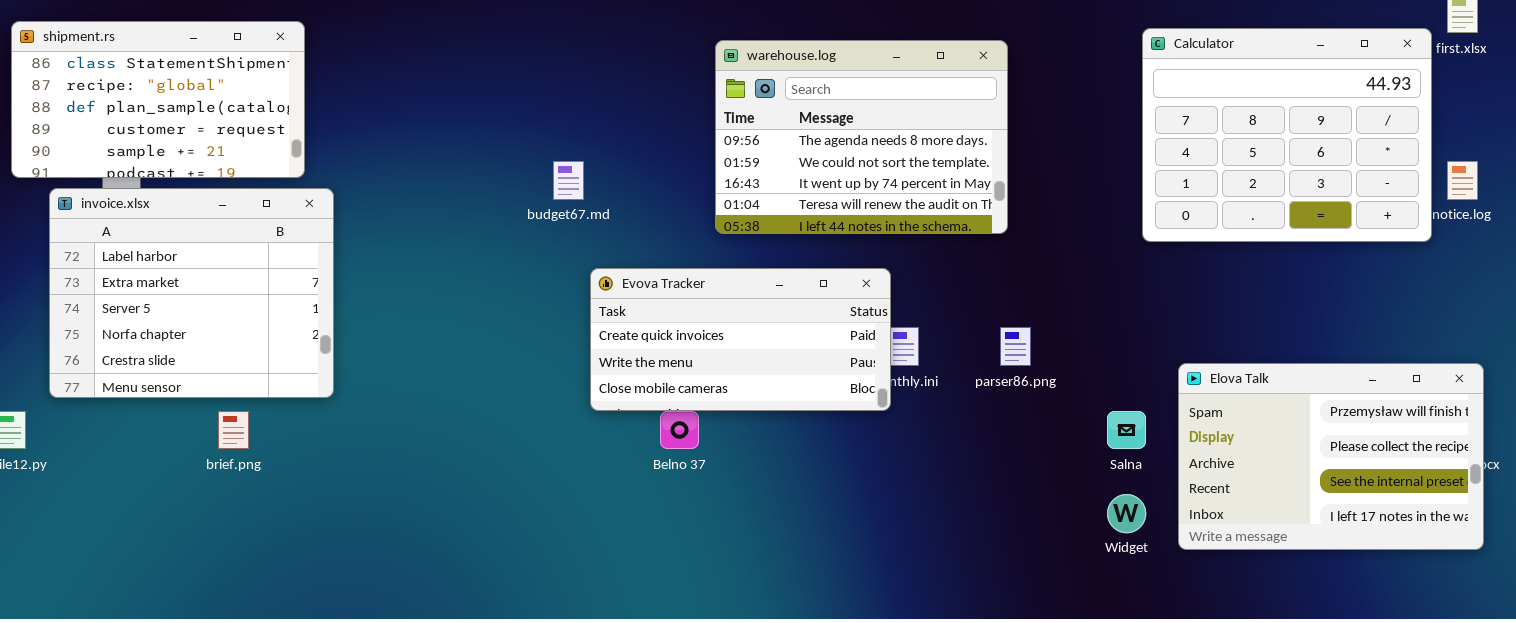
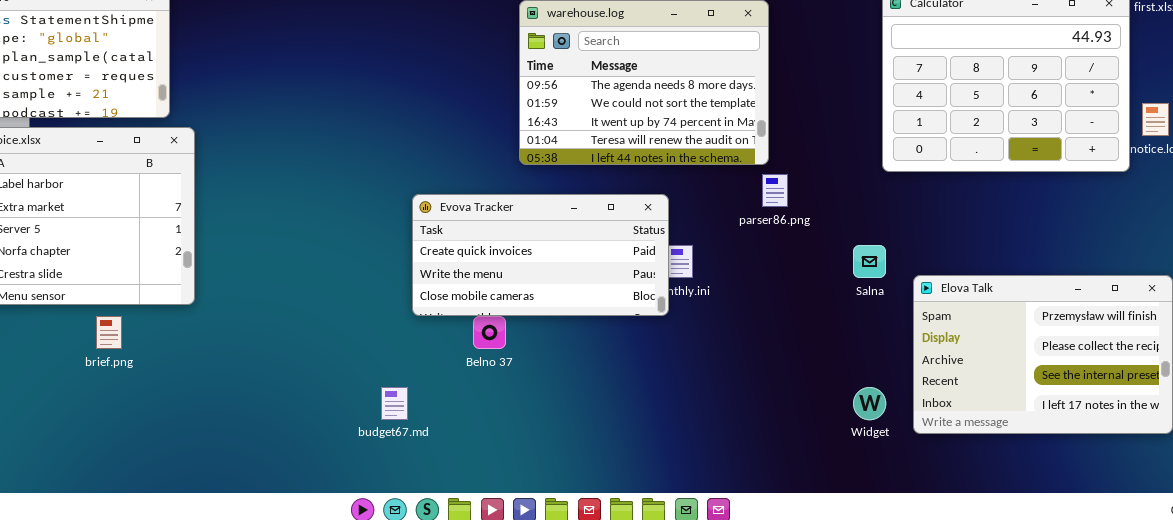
budget67.md: [553,161,584,200] -> [381,387,408,420], moved
parser86.png: [1000,327,1031,366] -> [762,174,788,207], moved
Salna: [1107,411,1146,449] -> [853,245,886,278], moved

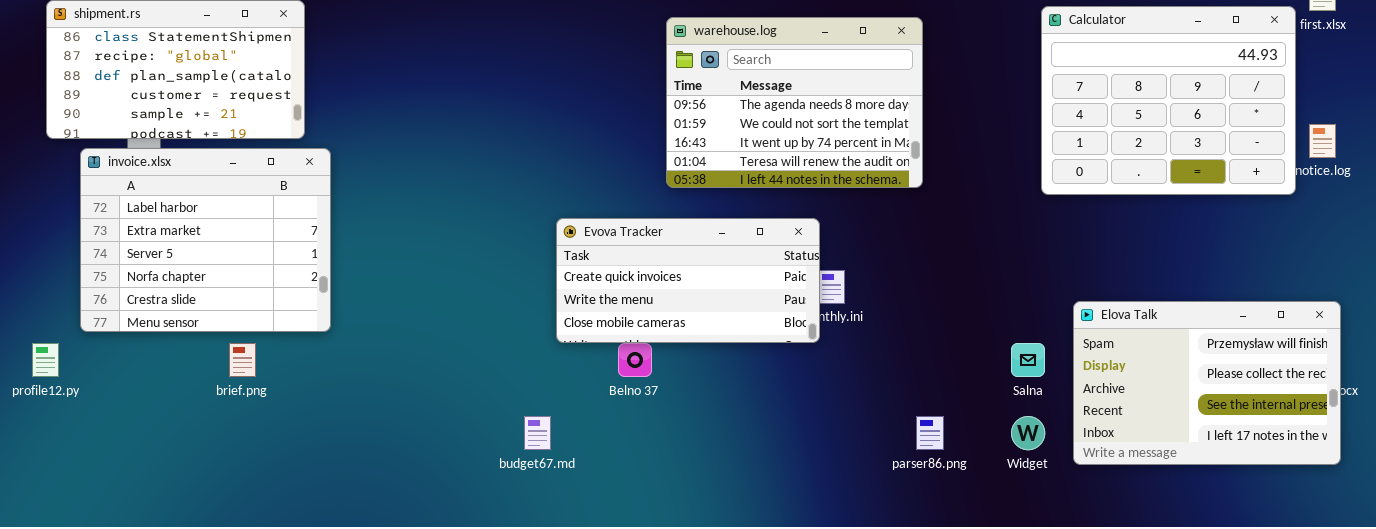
parser86.png: [762,174,788,207] -> [916,416,944,450], moved
Salna: [853,245,886,278] -> [1011,343,1045,377], moved

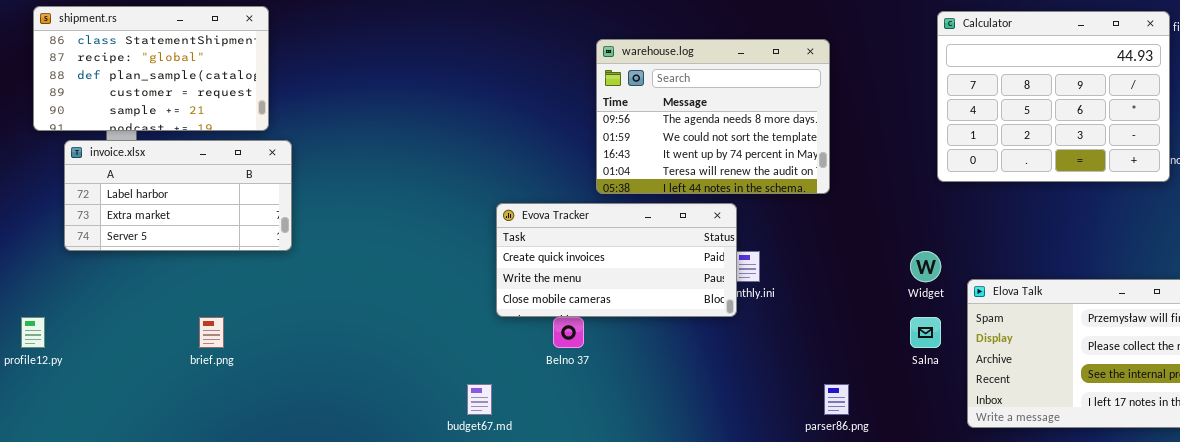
warehouse.log: [666,17,923,188] -> [596,39,830,194], moved
invoice.xlsx: [80,148,331,332] -> [64,140,292,251], resized
Widget: [1011,416,1045,450] -> [910,251,941,282], moved

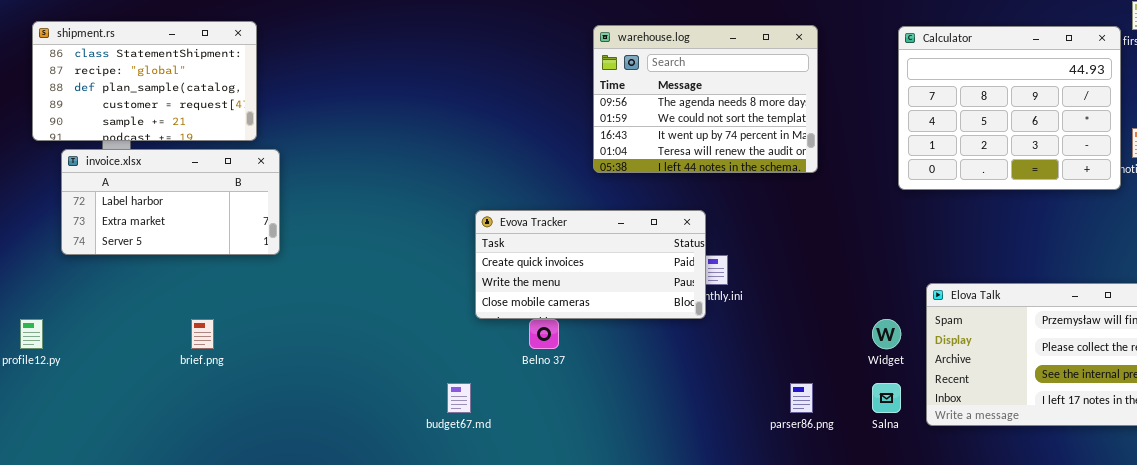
warehouse.log: [596,39,830,194] -> [593,25,818,173], moved
Widget: [910,251,941,282] -> [872,319,901,349], moved
Salna: [910,317,941,348] -> [872,383,901,413], moved

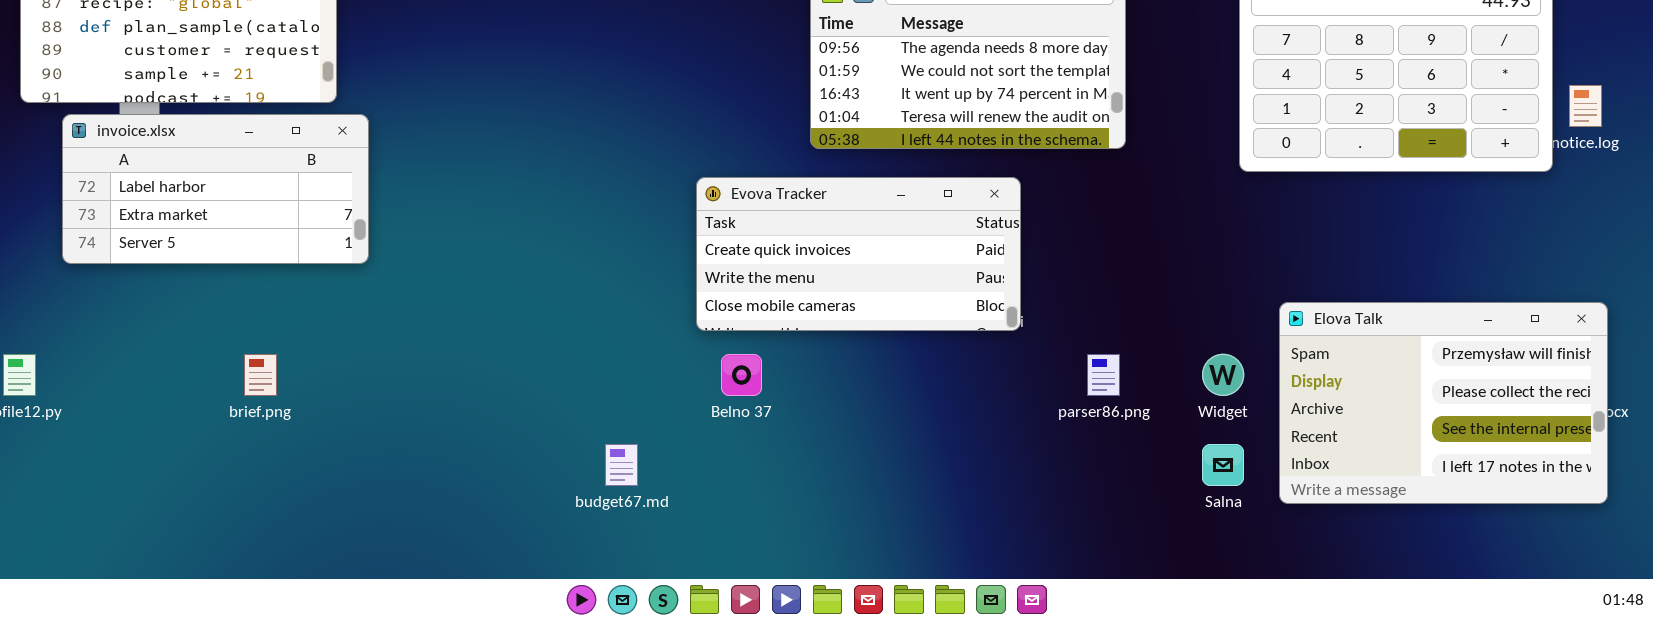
Evova Tracker: [475,210,706,319] -> [696,177,1021,331], moved
parser86.png: [790,383,813,413] -> [1087,354,1120,396], moved

